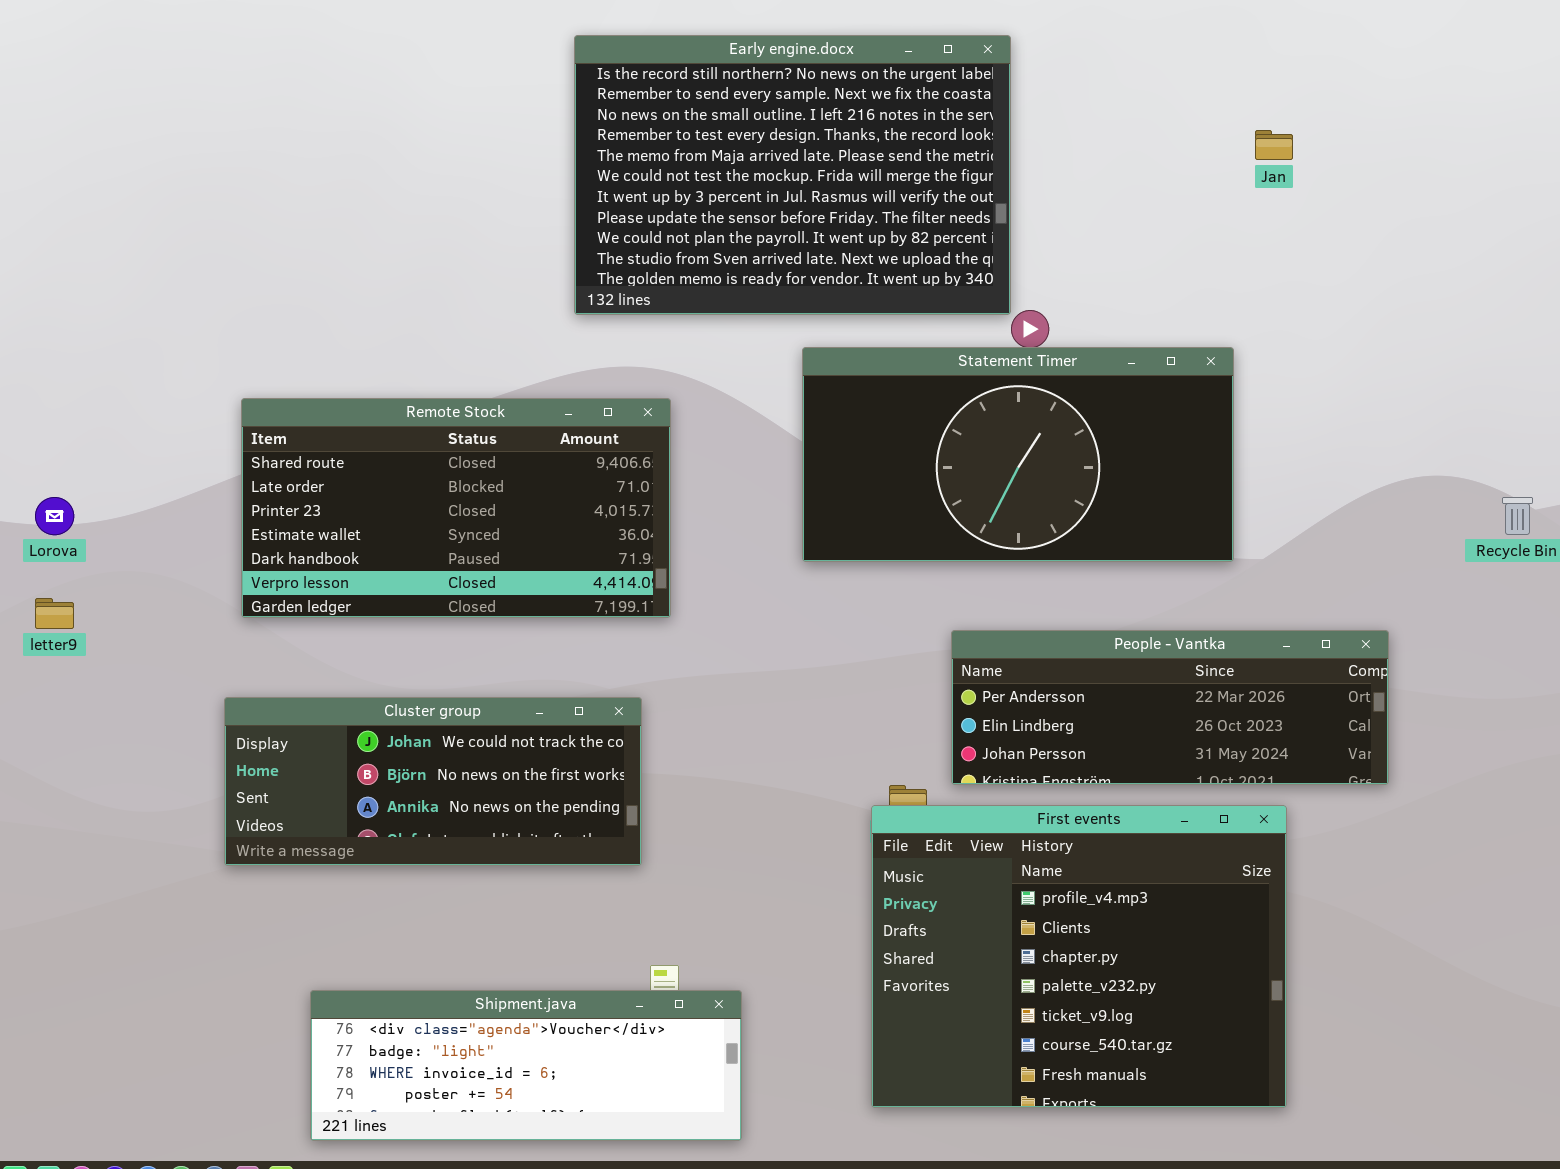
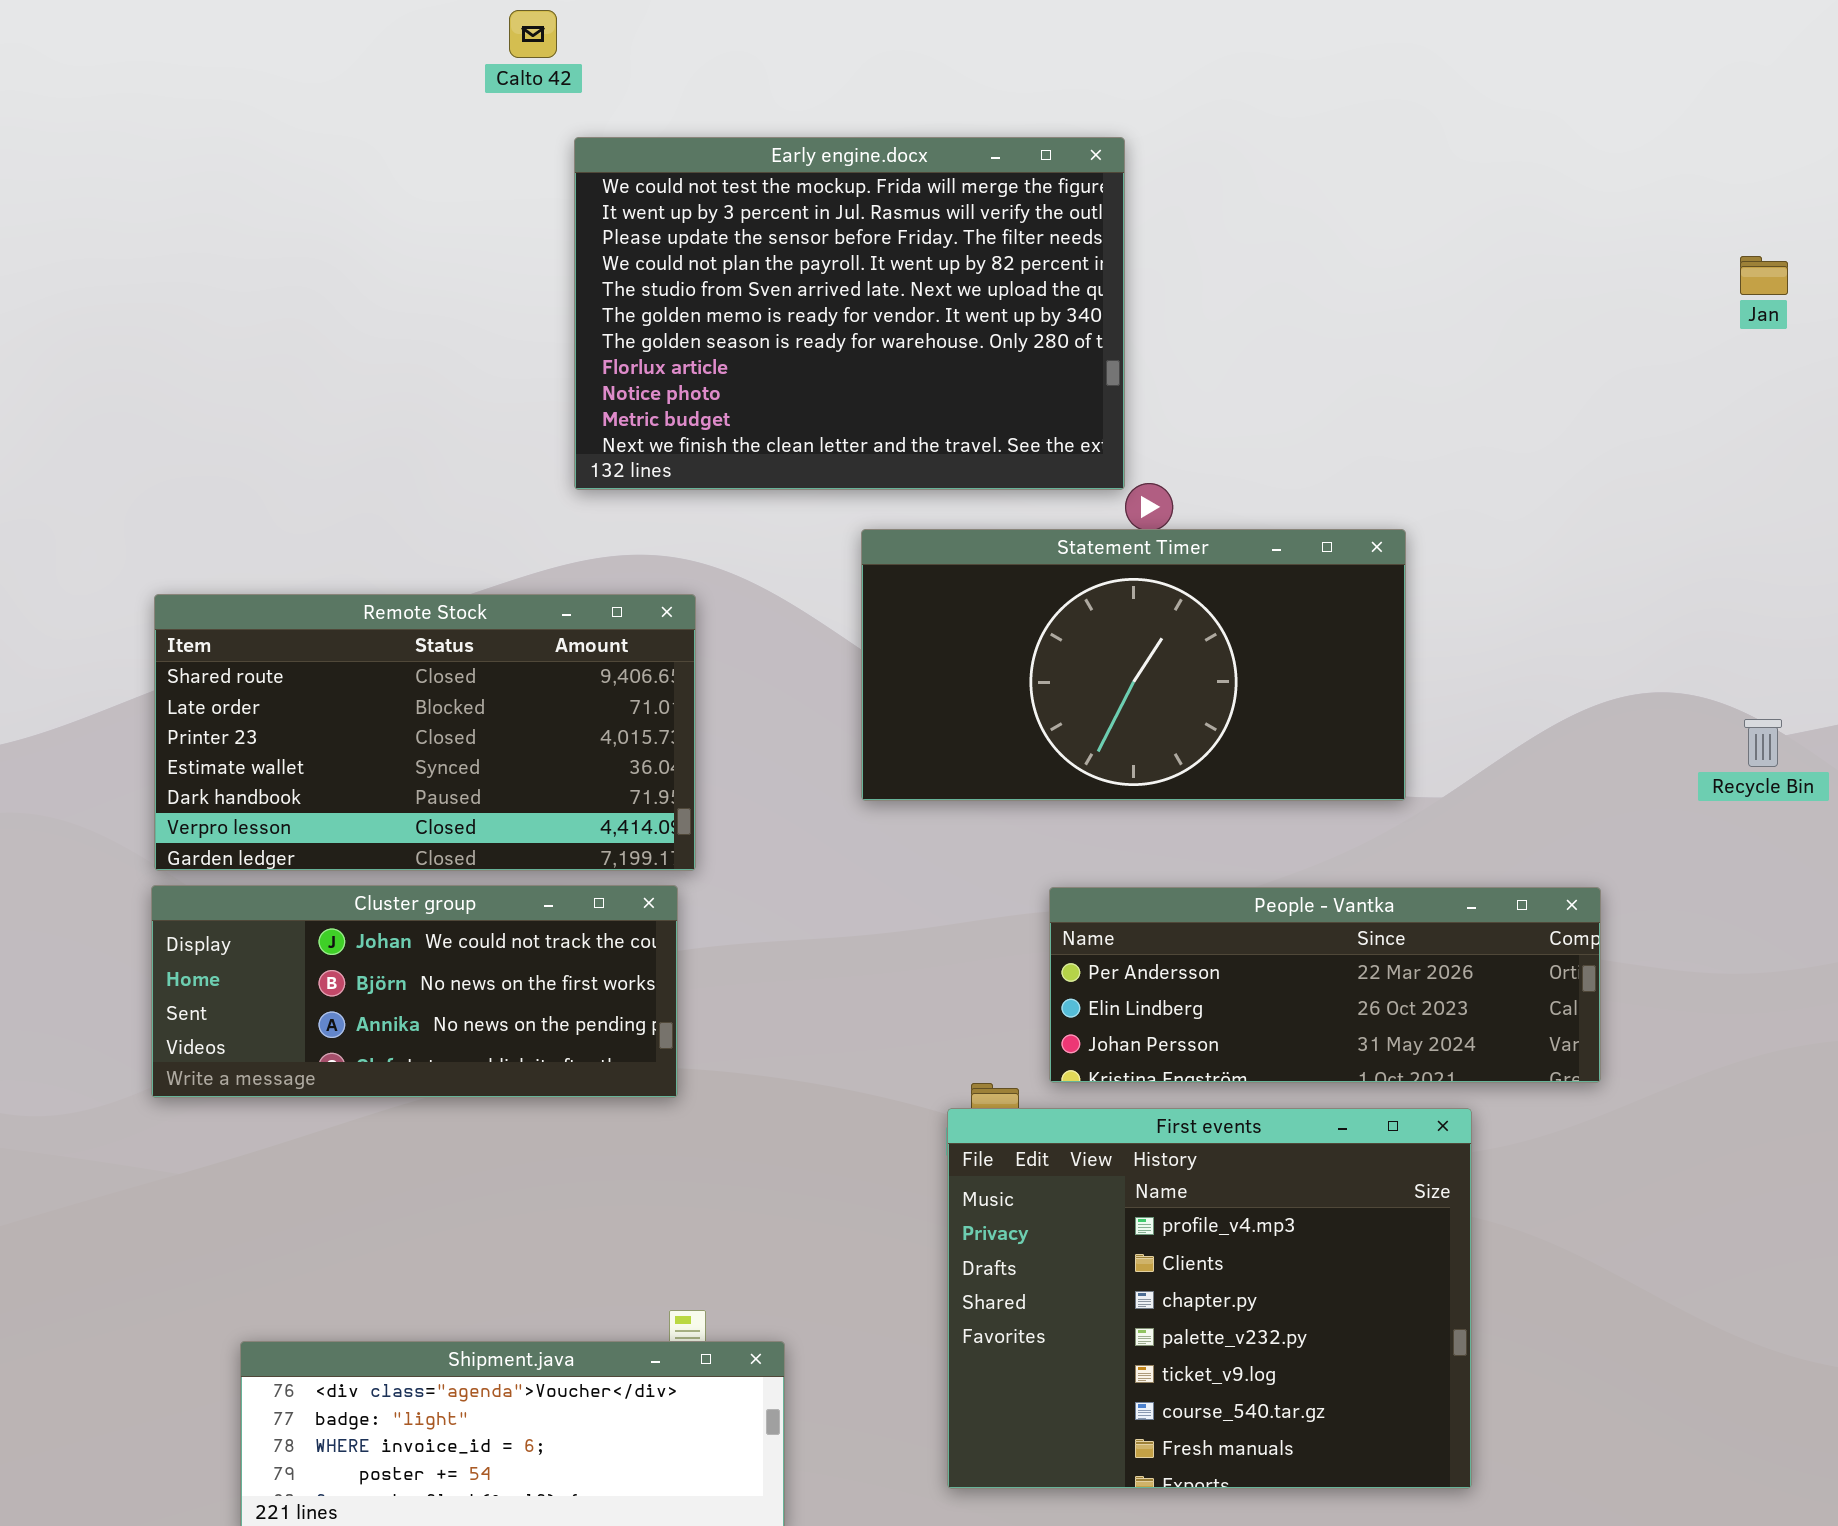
Early engine.docx: [574,35,1011,315] -> [574,137,1125,490], scrolled down 5 rows
Jan: [1255,130,1293,160] -> [1740,256,1788,295], moved
Cluster group: [224,697,642,866] -> [151,885,678,1098], moved

